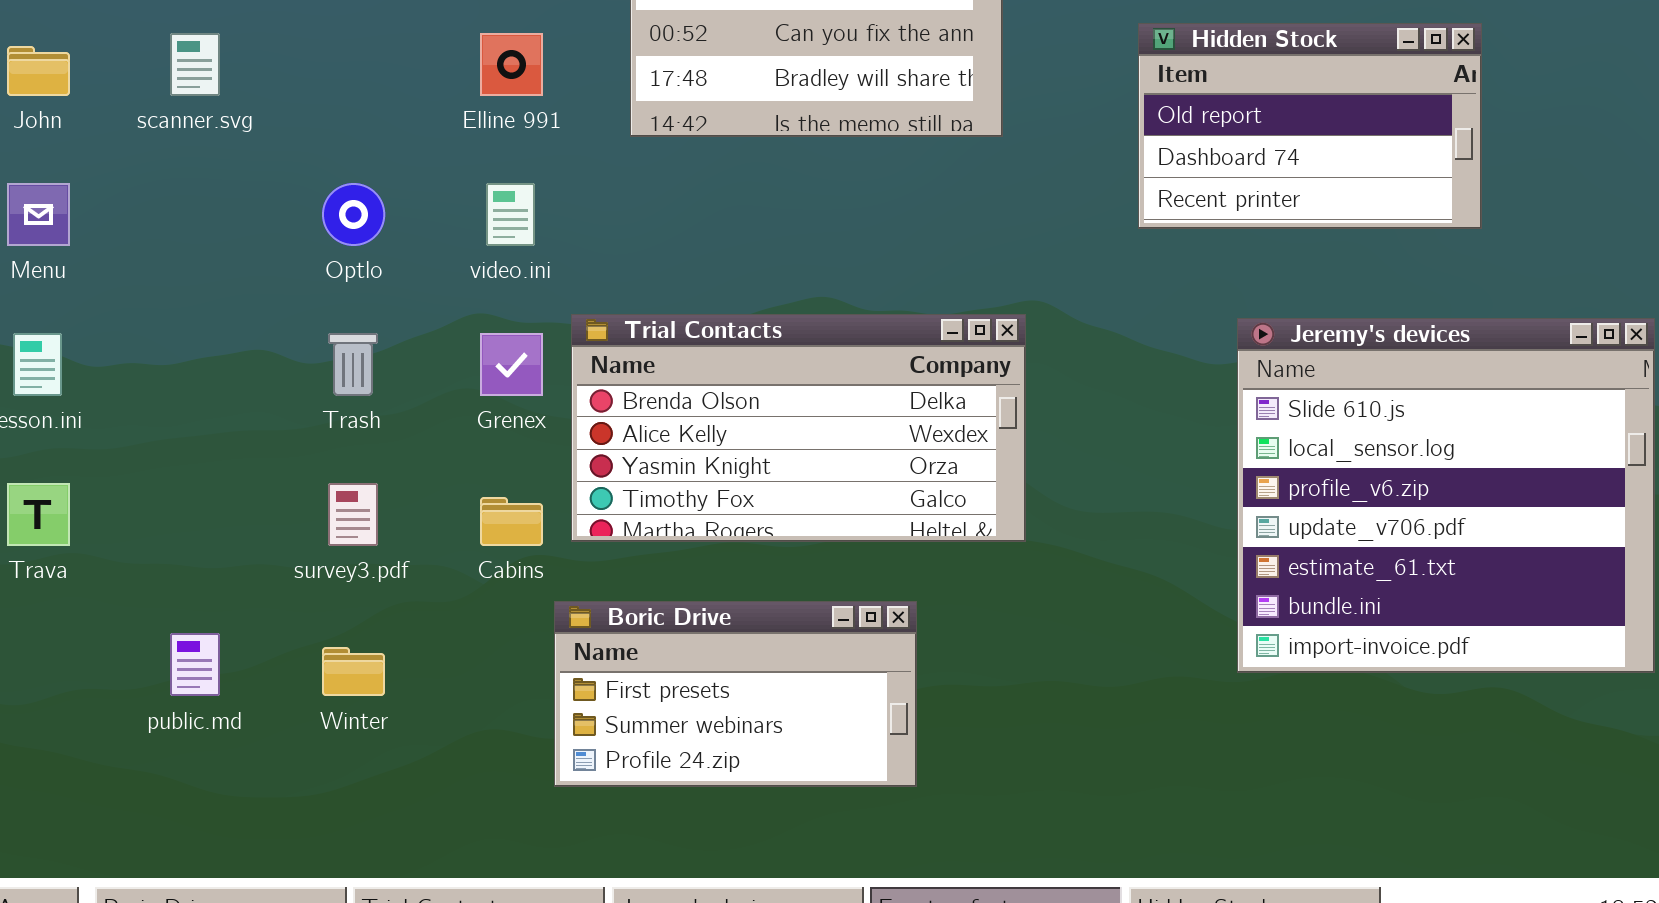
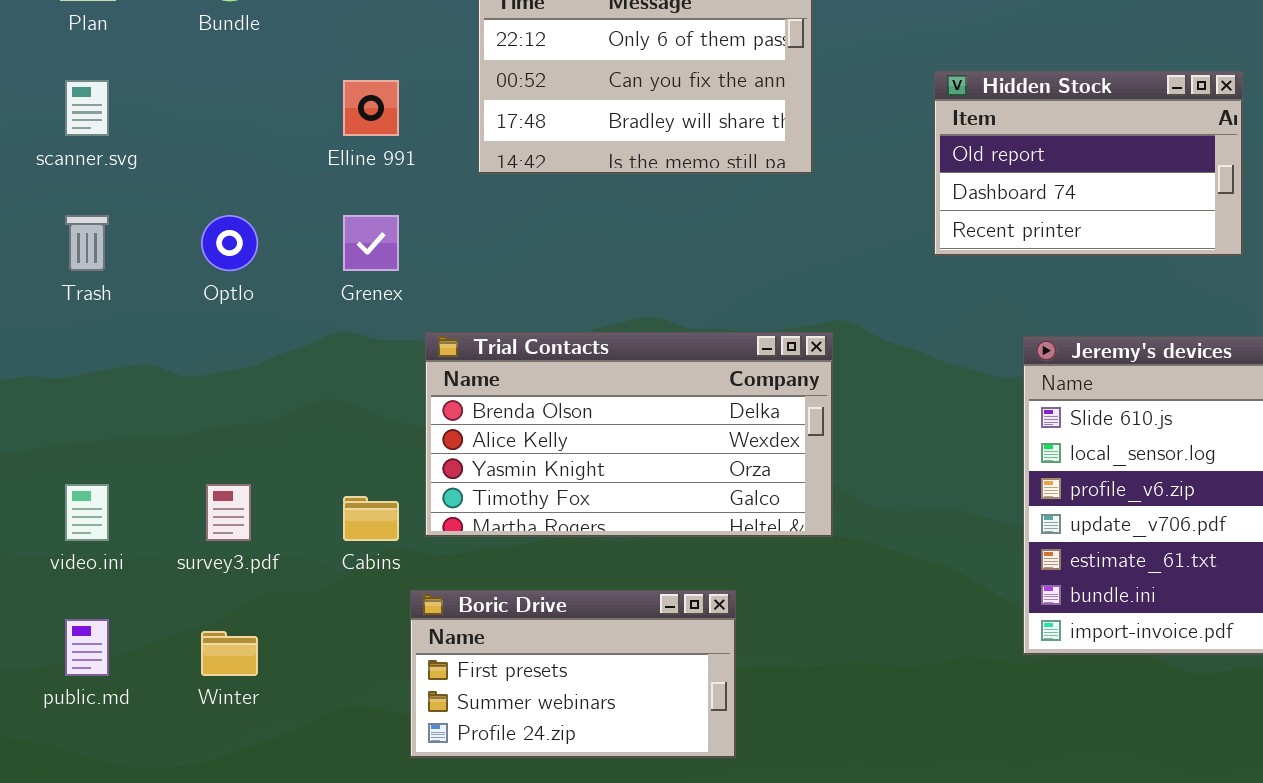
video.ini: [486,183,535,246] -> [65,484,109,541], moved
Trash: [328,333,378,396] -> [65,215,109,271], moved
Grenex: [480,333,543,396] -> [343,215,399,271], moved

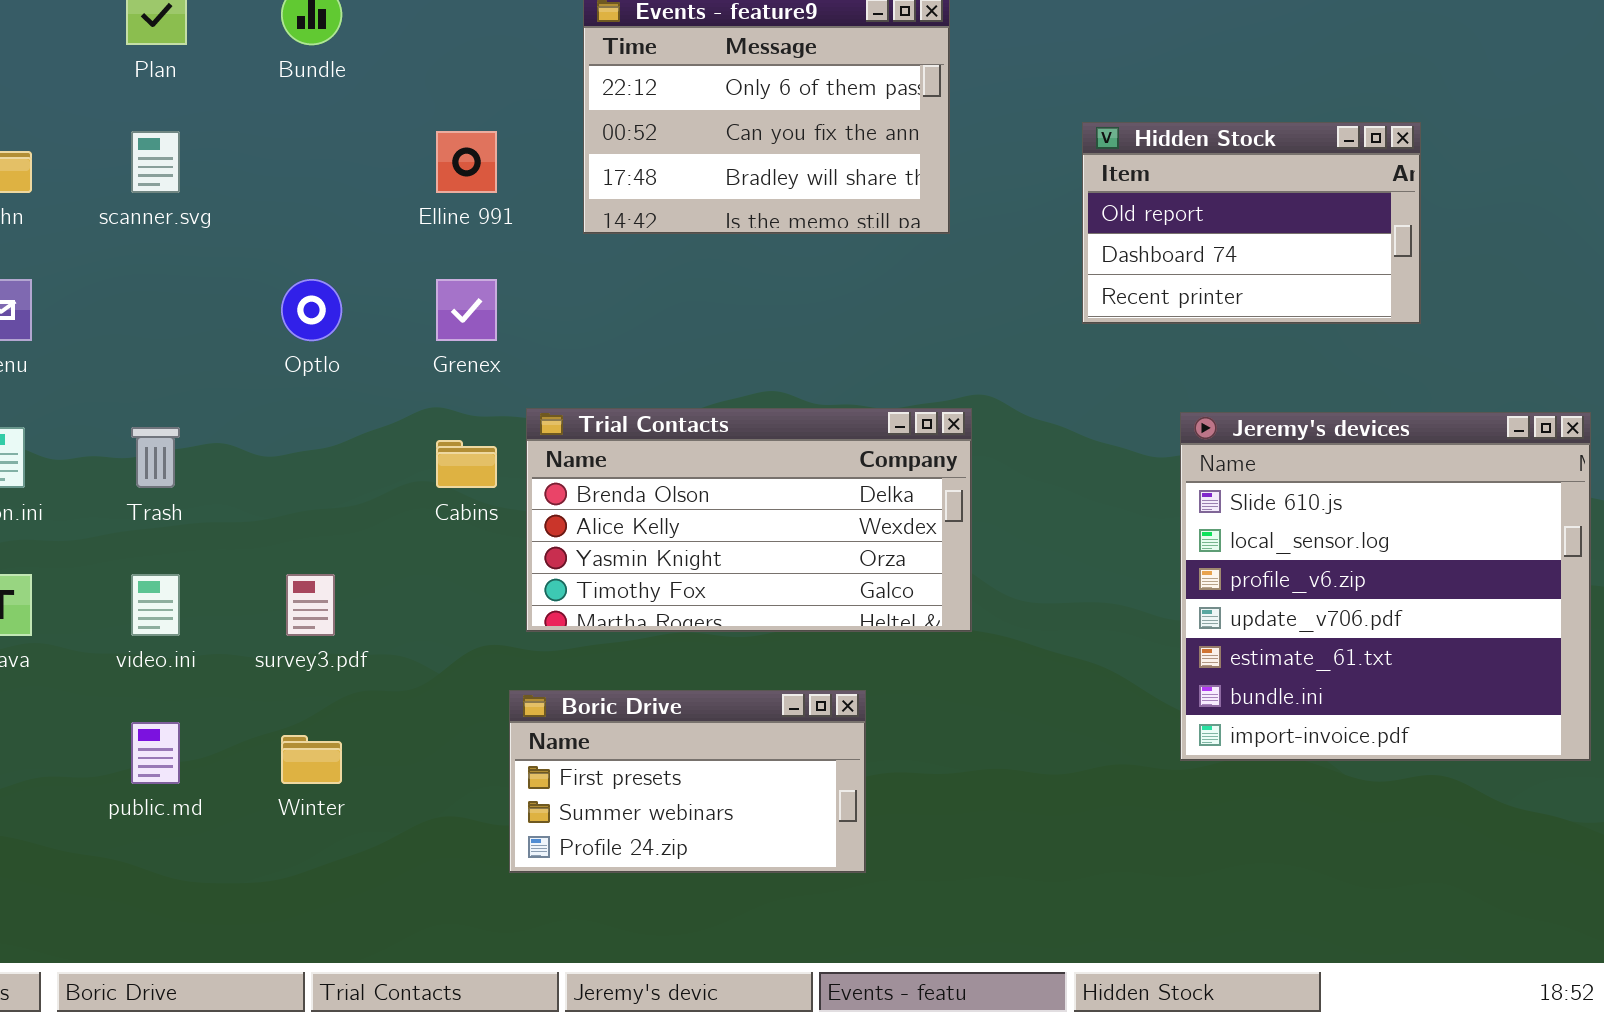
Trash: [65,215,109,271] -> [131,427,180,488], moved
Cabins: [343,496,399,541] -> [436,440,497,488], moved

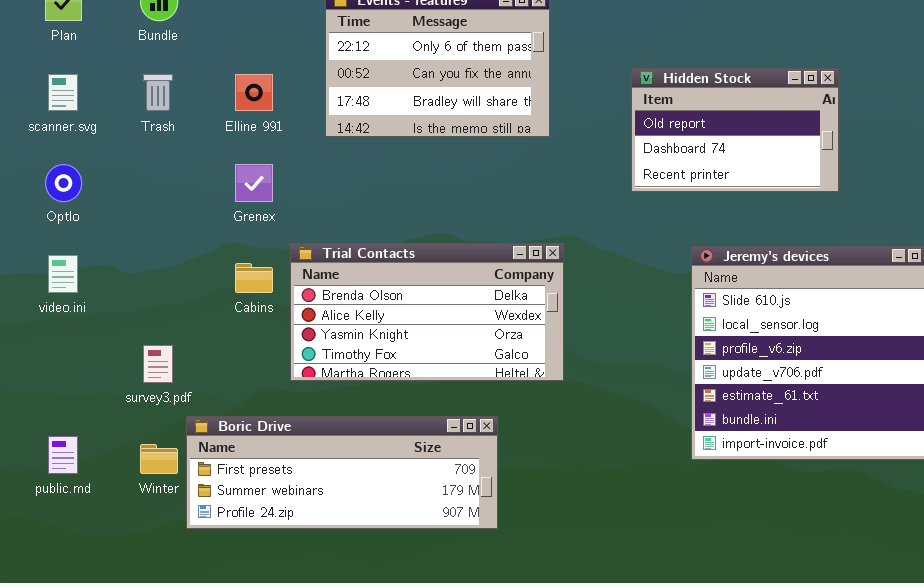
Optlo: [281,279,342,341] -> [45,164,82,202], moved
Trash: [131,427,180,488] -> [143,74,173,111], moved
video.ini: [131,574,180,636] -> [48,255,78,293], moved
Boric Drive: [509,690,866,873] -> [186,416,498,529], resized

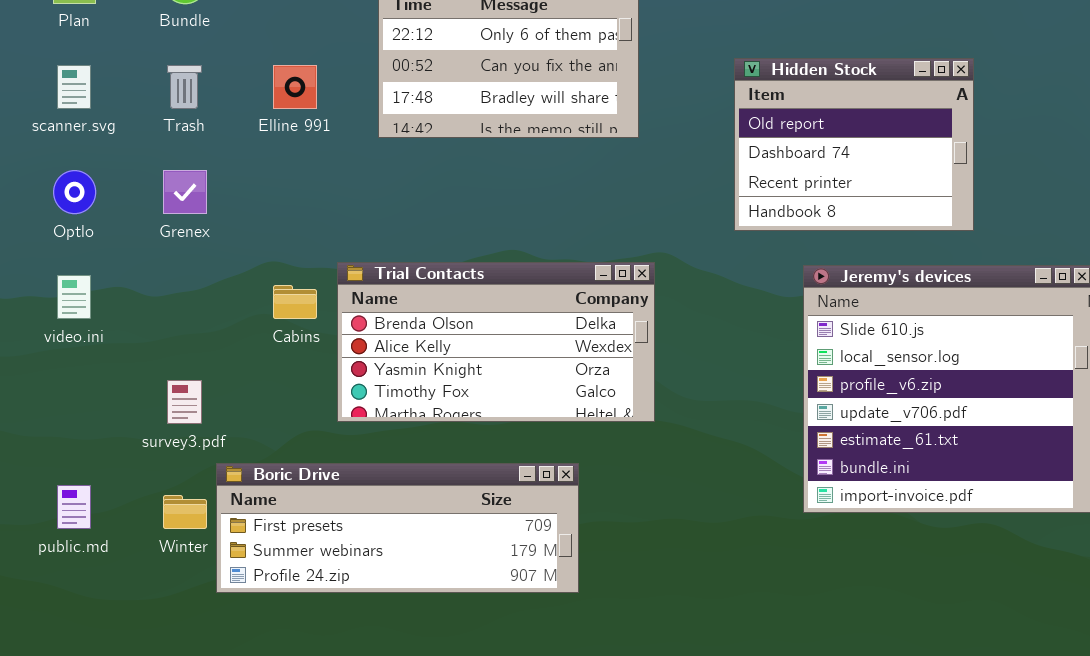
Hidden Stock: [631,68,839,192] -> [734,58,974,231], resized
Grenex: [235,164,273,202] -> [163,170,207,214], moved

